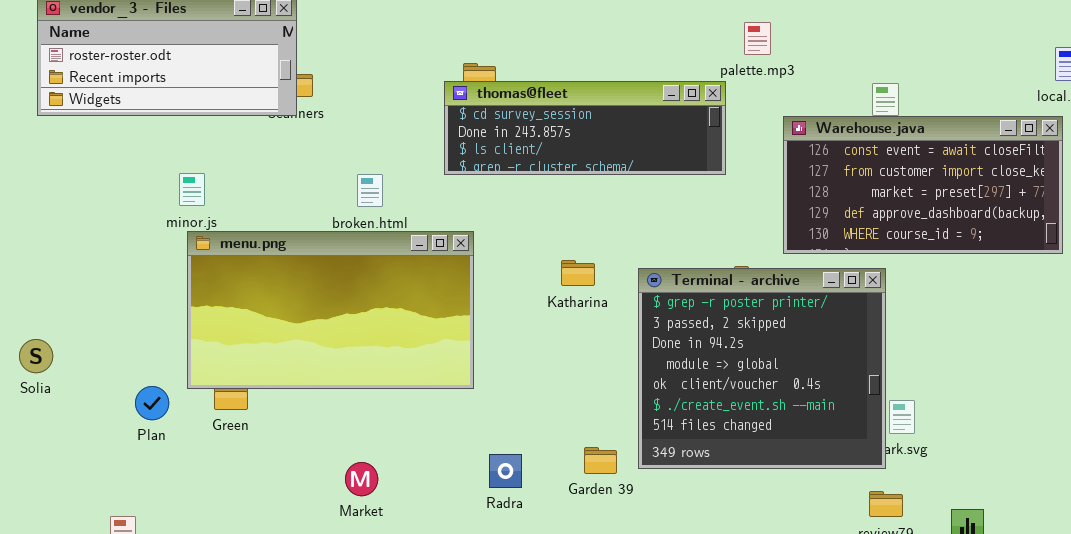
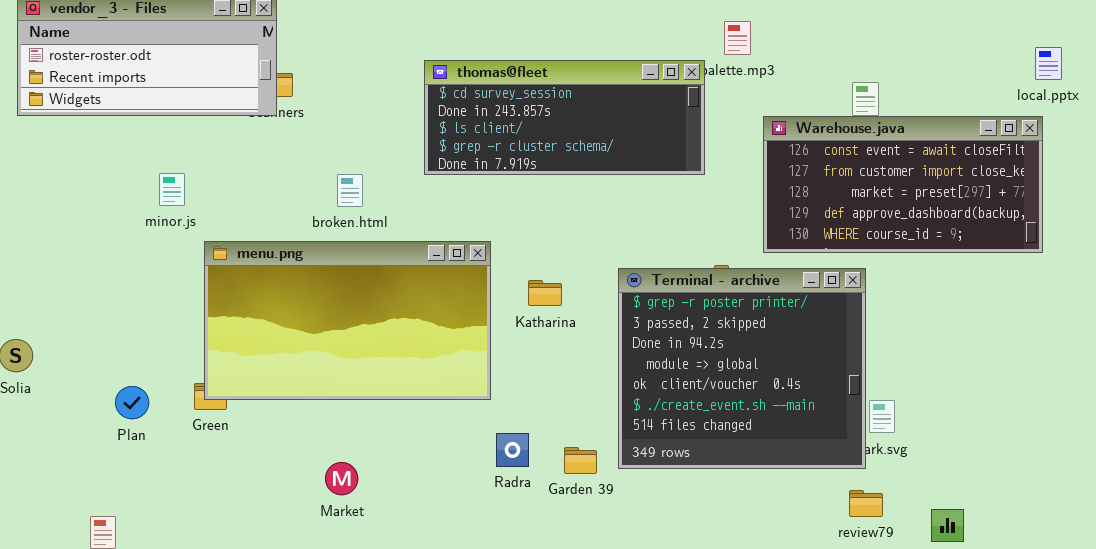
thomas@fleet: [444,81,726,175] -> [424,60,705,175], resized
menu.png: [187,231,474,389] -> [204,241,491,400], moved
Katharina: [561,260,595,286] -> [528,280,562,306], moved
Radra: [489,454,522,488] -> [496,433,529,467], moved

